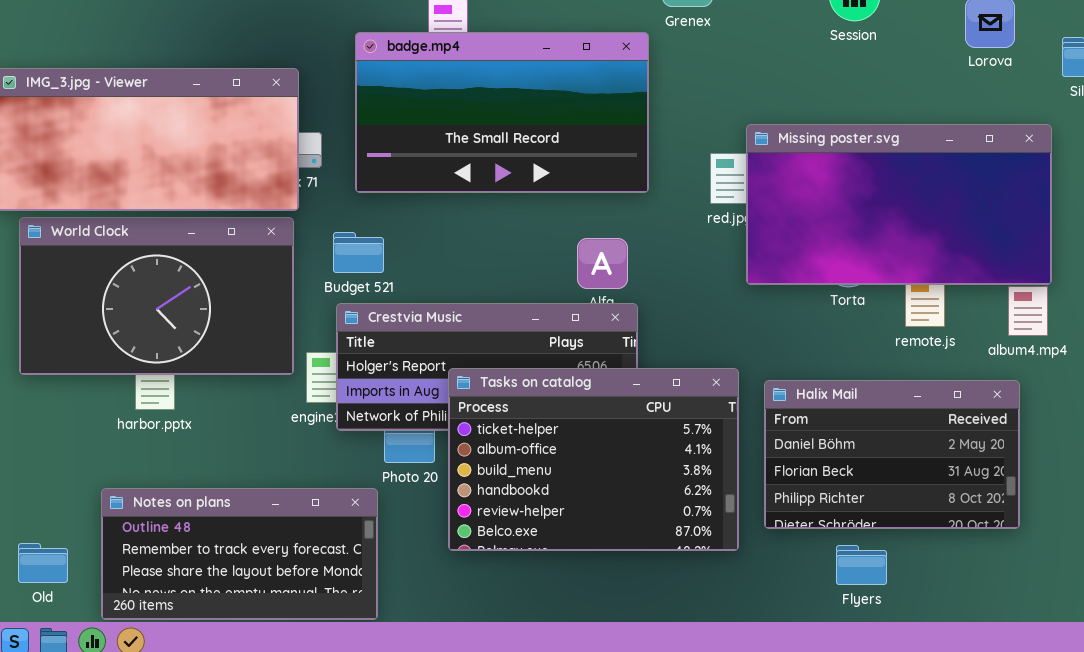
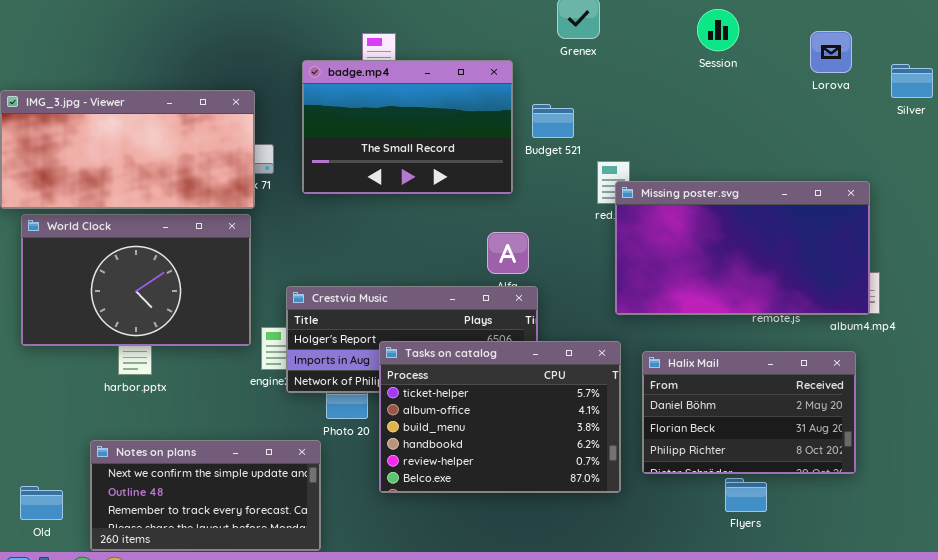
badge.mp4: [355,32,649,193] -> [302,60,513,194], resized
Missing poster.svg: [746,124,1052,285] -> [615,181,870,315], moved
Budget 521: [333,232,384,273] -> [532,104,574,138], moved
Notes on plans: [101,488,378,620] -> [90,440,321,551], scrolled up 1 row
Flyers: [836,545,887,585] -> [725,478,767,512], moved

